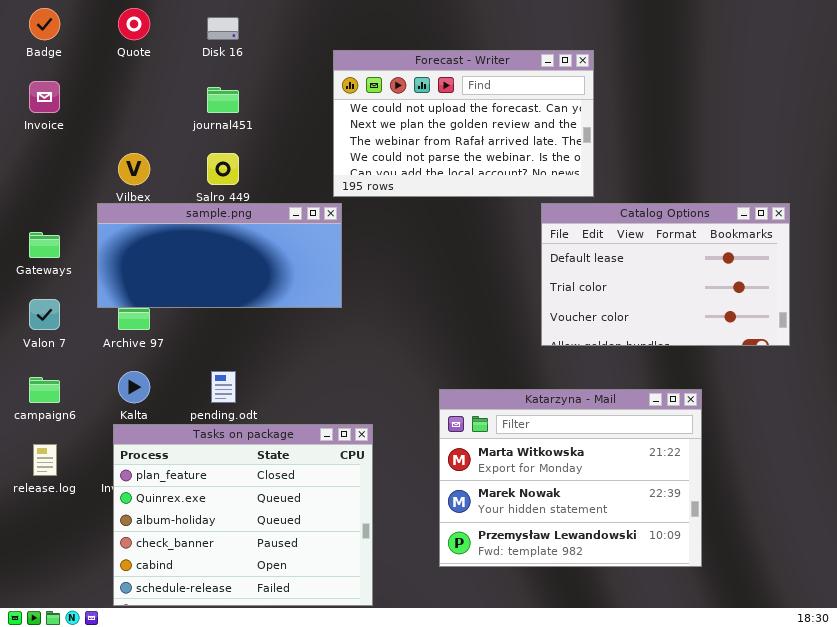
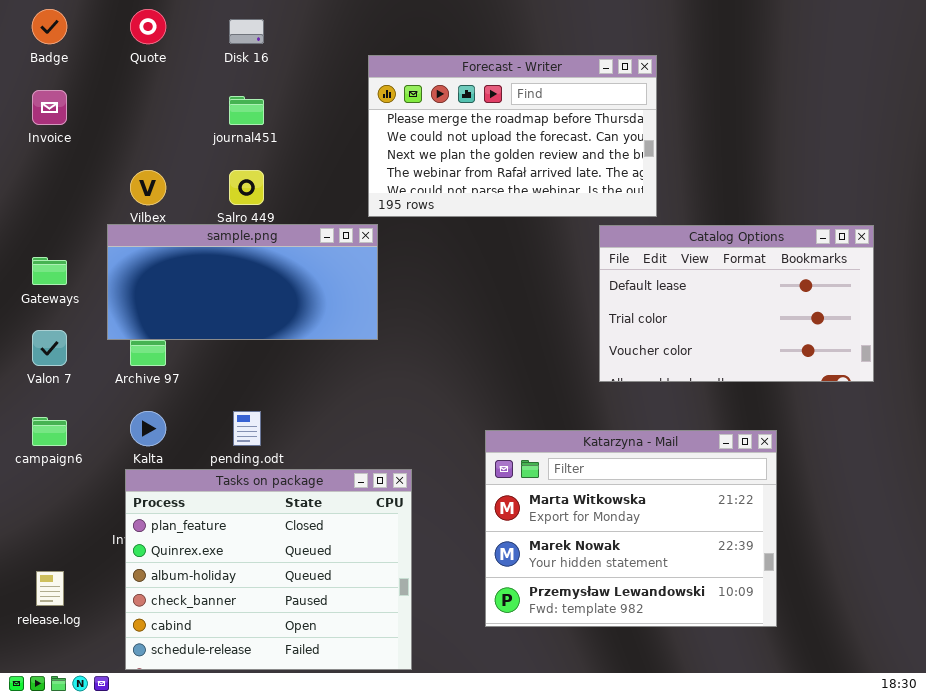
Forecast - Writer: [333,50,594,197] -> [368,55,657,217], scrolled up 1 row
release.log: [33,444,57,476] -> [36,571,64,606], moved

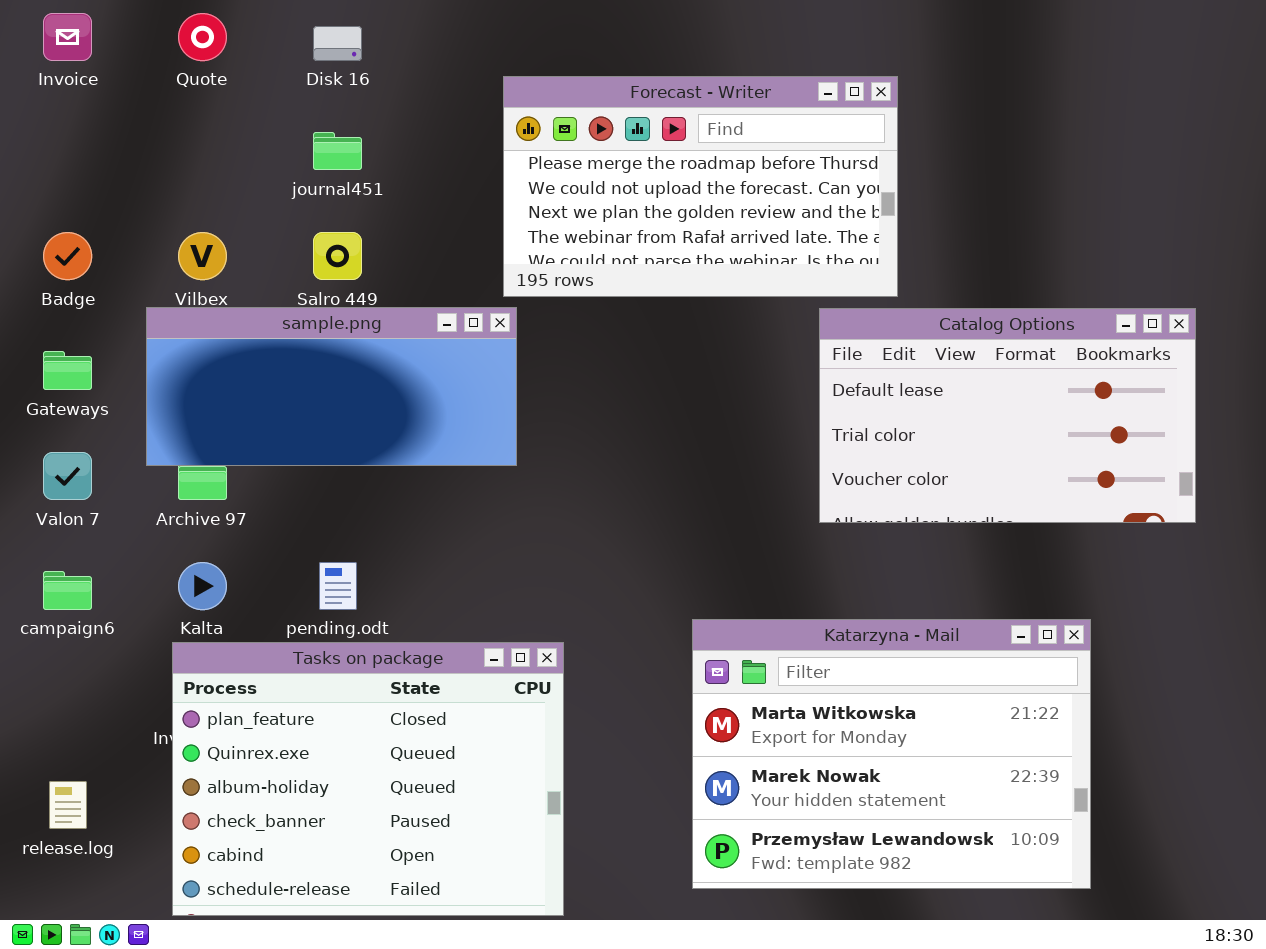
Badge: [32,9,67,44] -> [43,232,92,280], moved
Invoice: [32,90,67,125] -> [43,13,92,61], moved
Katarzyna - Mail: [485,430,777,627] -> [692,619,1091,889], moved

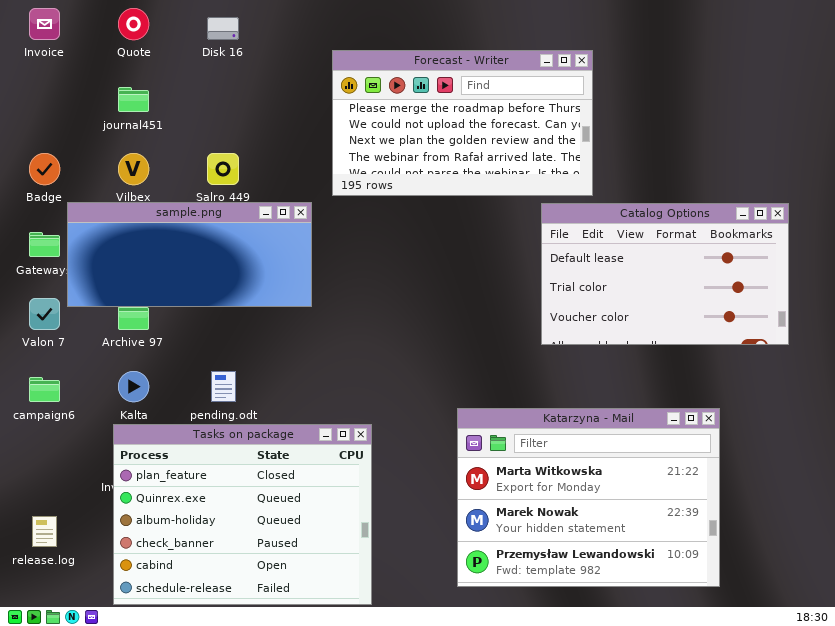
journal451: [313,132,362,170] -> [118,87,149,112], moved
sample.png: [146,307,517,466] -> [67,202,312,307], moved

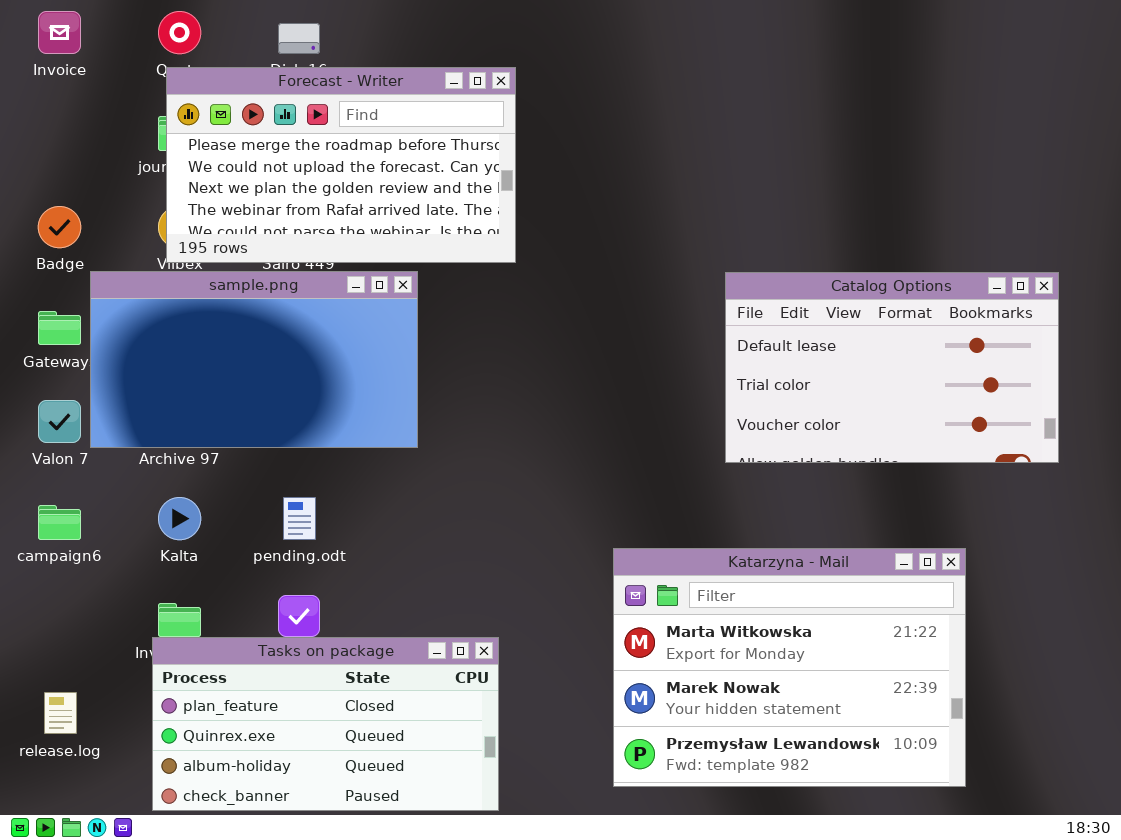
Forecast - Writer: [332,50,593,196] -> [166,67,516,263], moved
sample.png: [67,202,312,307] -> [90,271,418,448], resized
Tasks on package: [113,424,372,605] -> [152,637,499,811], resized

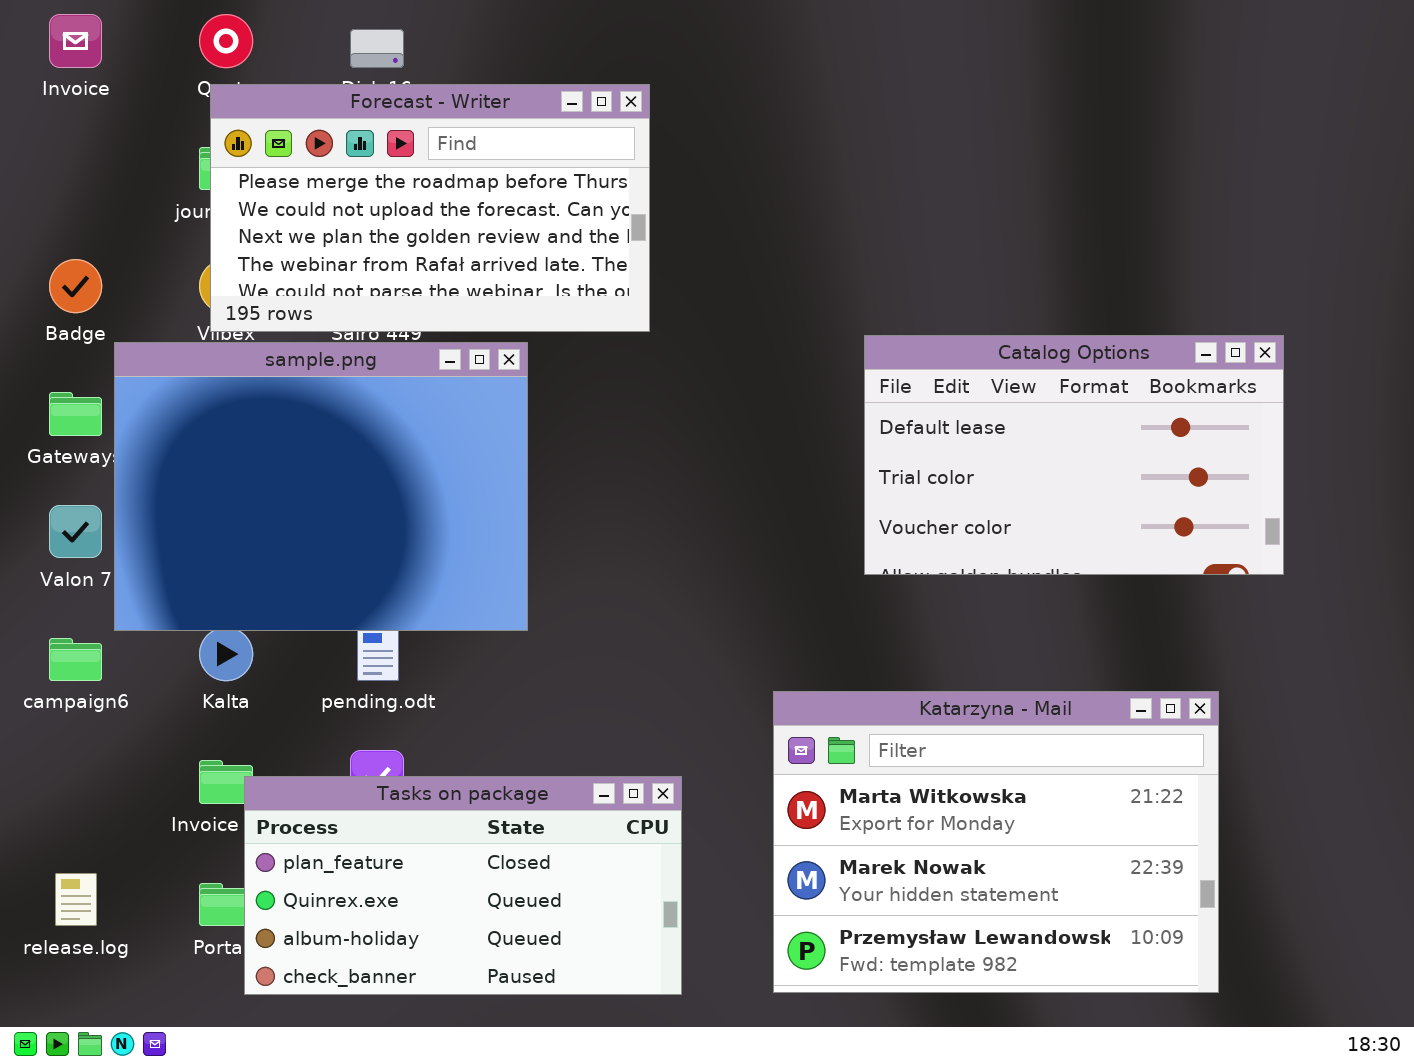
sample.png: [90,271,418,448] -> [114,342,528,631], resized
Catalog Options: [725,272,1059,463] -> [864,335,1284,575], moved
Tasks on package: [152,637,499,811] -> [244,776,682,995], moved

